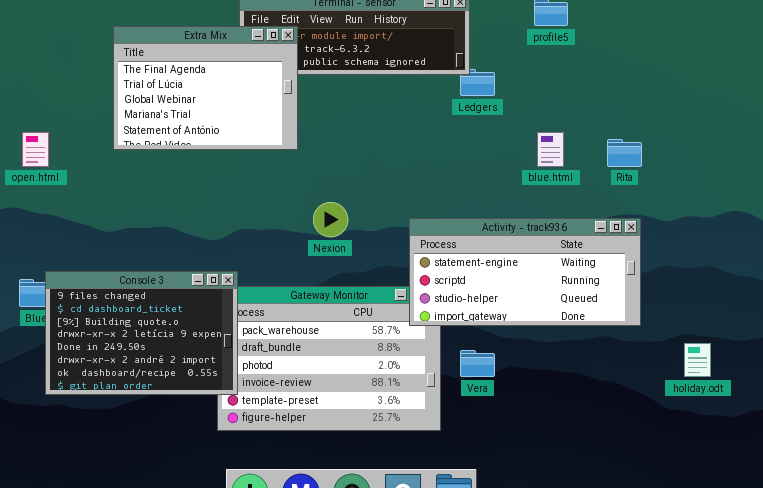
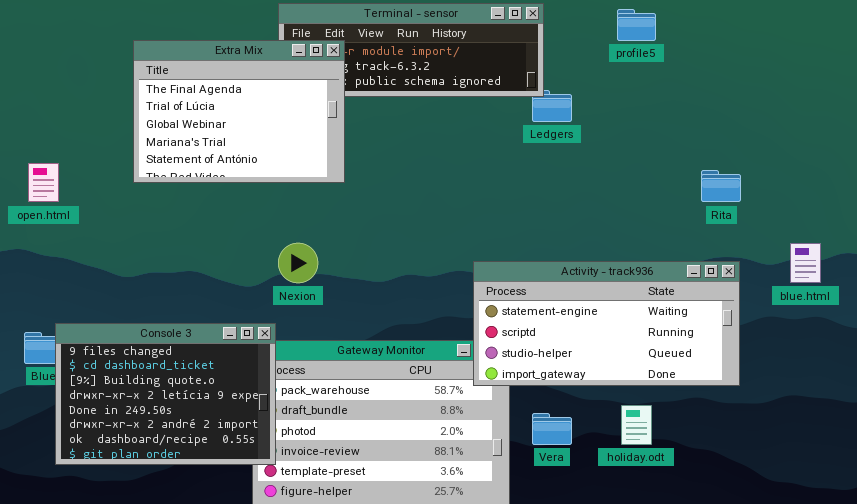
blue.html: [537,132,564,167] -> [790,243,821,283], moved
Nexion: [313,202,348,237] -> [278,243,318,283], moved
holiday.odt: [684,343,711,377] -> [621,405,652,445], moved

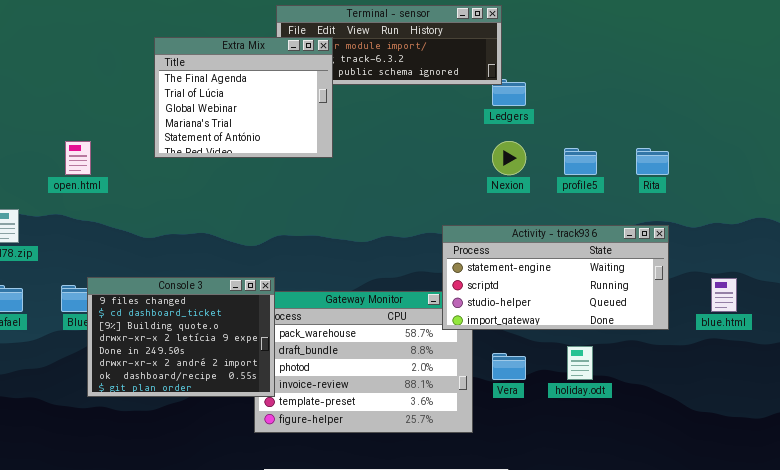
profile5: [617,9,656,41] -> [564,148,597,175], moved
Nexion: [278,243,318,283] -> [492,141,526,175], moved
blue.html: [790,243,821,283] -> [711,278,737,312], moved

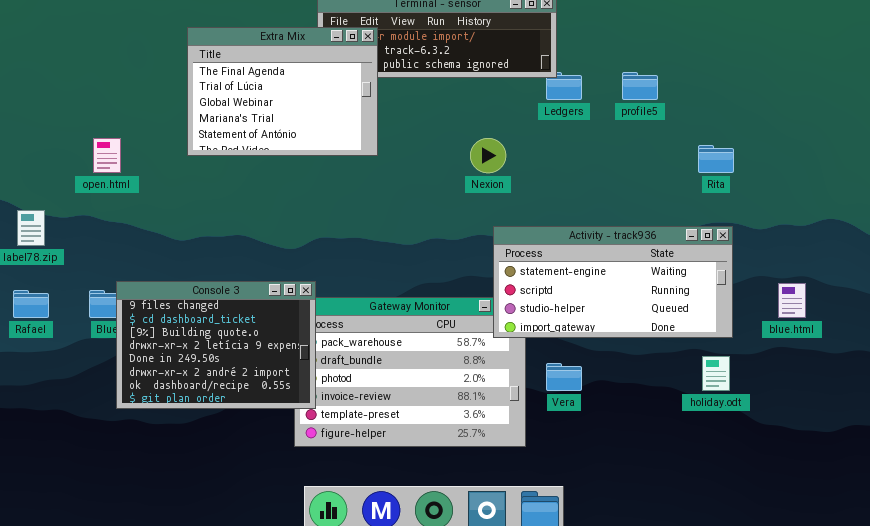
Nexion: [492,141,526,175] -> [470,138,506,173], moved
profile5: [564,148,597,175] -> [622,72,658,100], moved
holiday.odt: [567,346,593,380] -> [702,356,730,391], moved

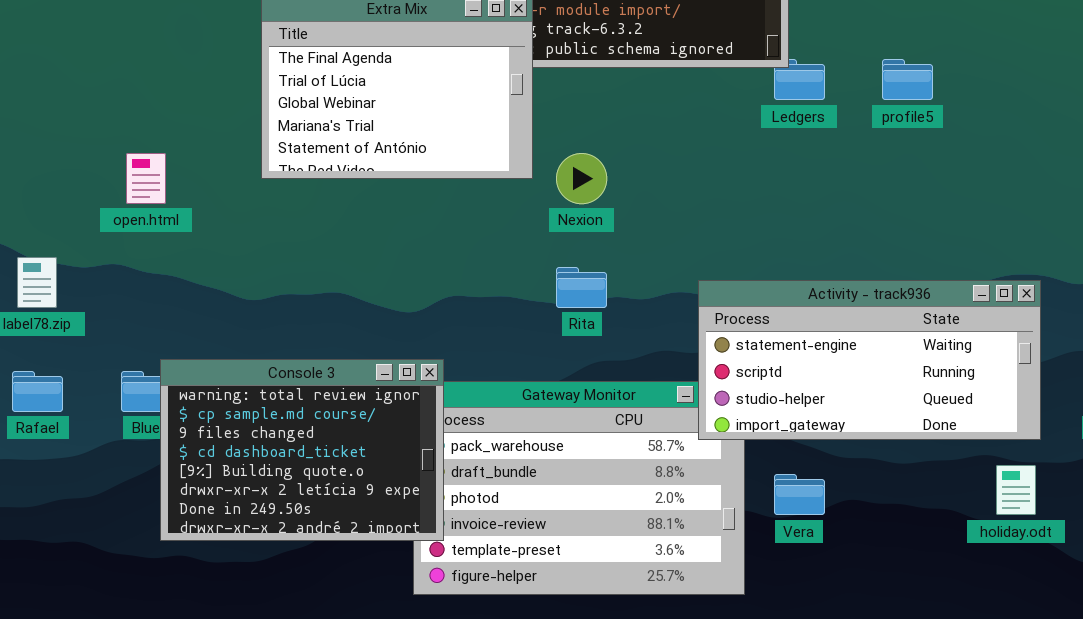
Nexion: [470,138,506,173] -> [556,153,607,204], moved
Rita: [698,145,734,173] -> [556,267,607,308], moved
Console 3: [116,281,316,409] -> [160,359,444,541], scrolled up 2 rows

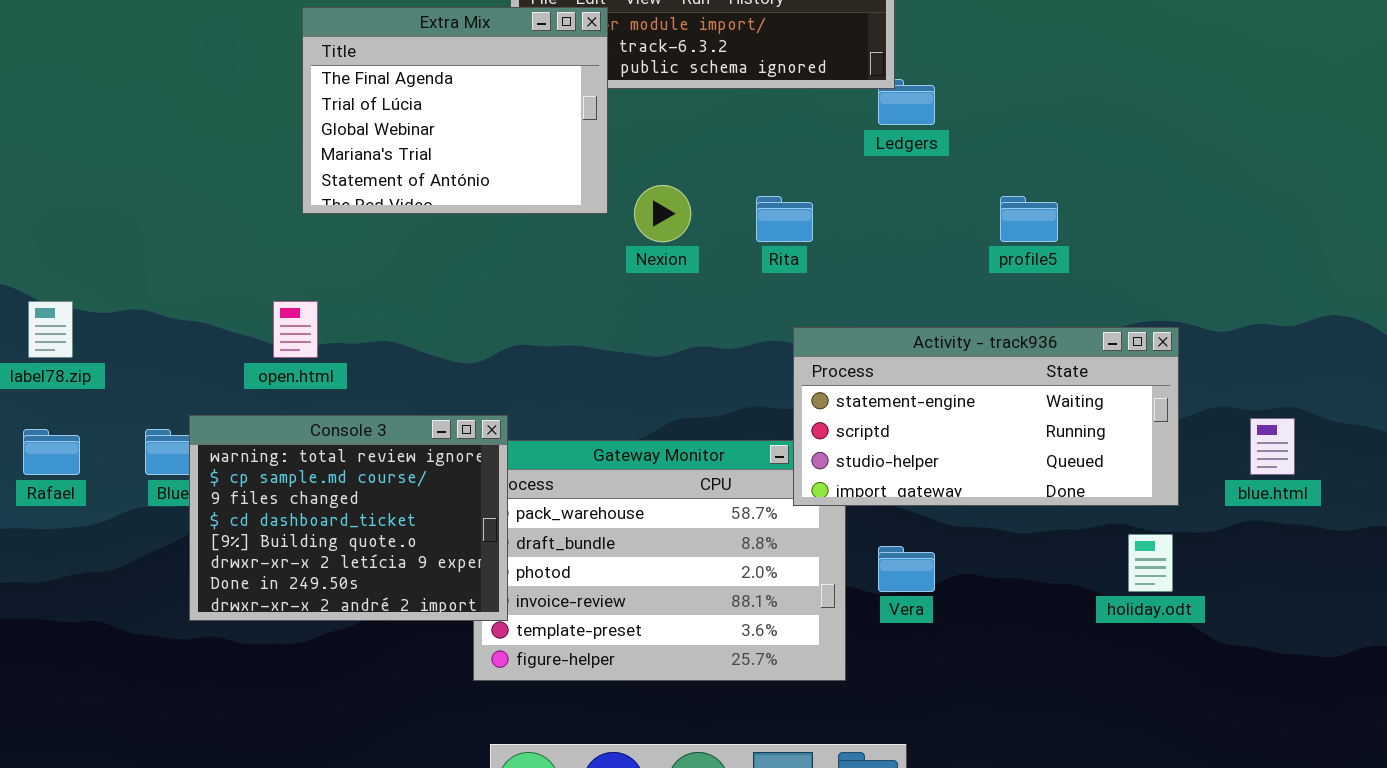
profile5: [882,59,933,100] -> [1000,196,1058,242], moved
open.html: [126,153,166,204] -> [273,301,318,358], moved
Rita: [556,267,607,308] -> [756,196,813,242], moved

